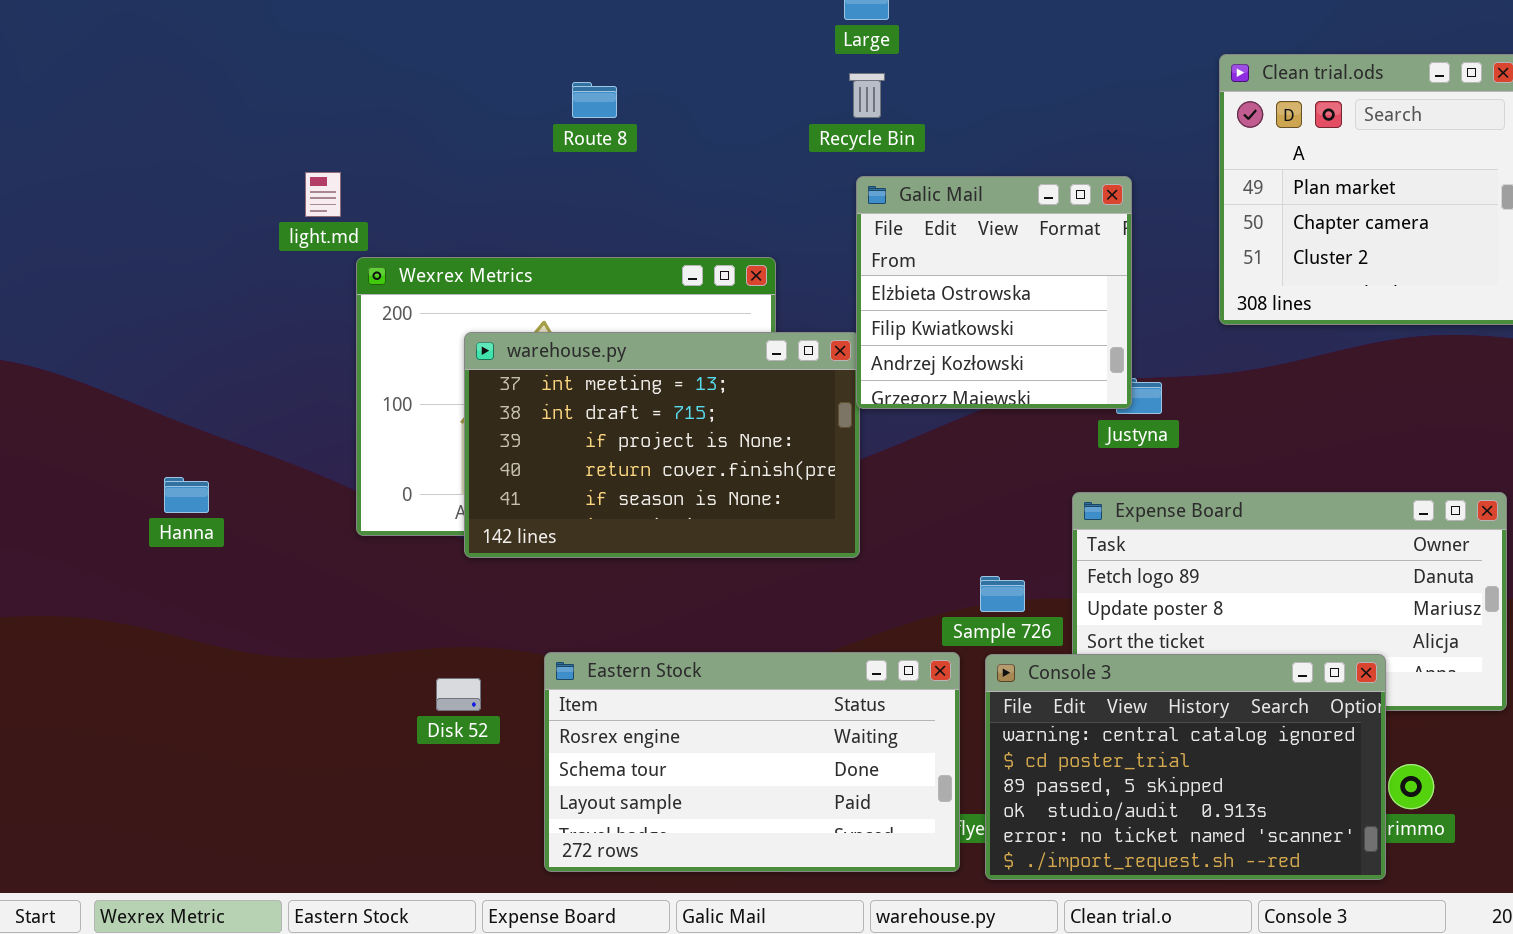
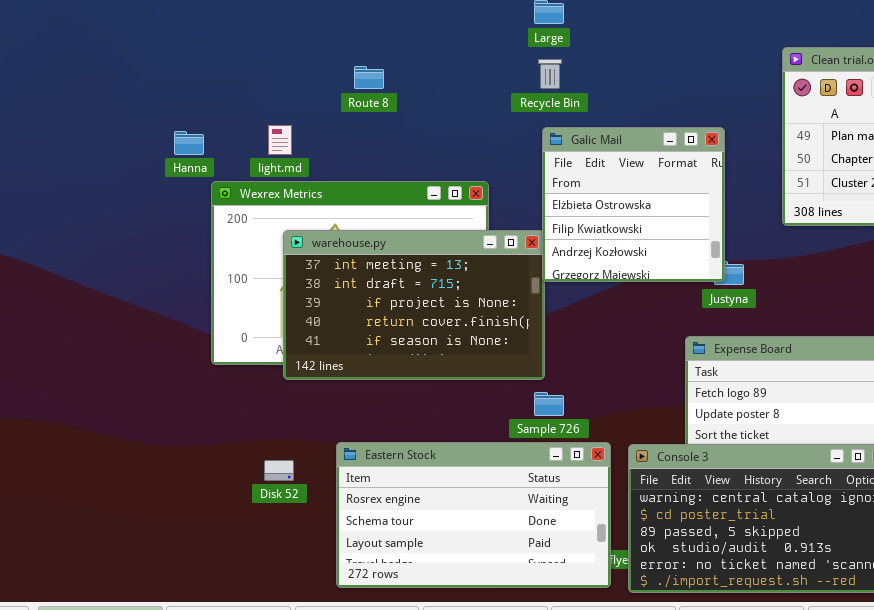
light.md: [305,172,341,217] -> [268,125,292,155], moved
Hanna: [164,477,209,513] -> [174,131,204,155], moved
Sample 726: [980,576,1025,612] -> [534,392,564,416], moved

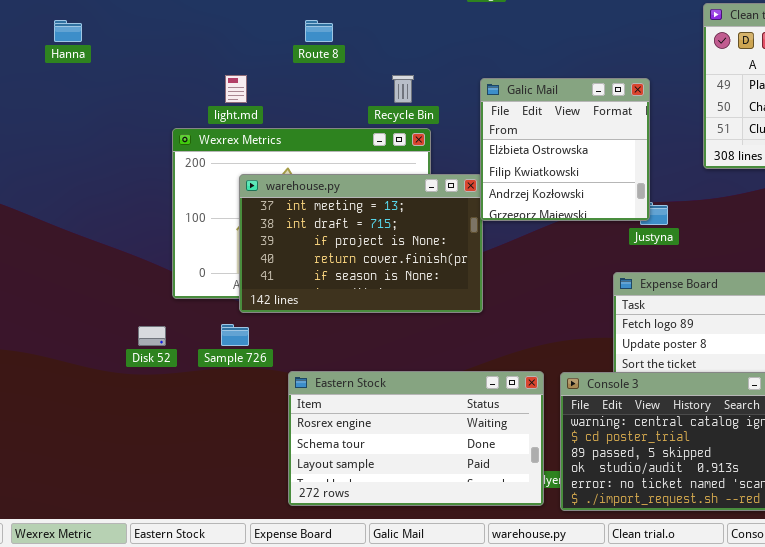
Recycle Bin: [538,59,562,89] -> [392,75,414,103], moved
Hanna: [174,131,204,155] -> [54,20,82,42], moved
Sample 726: [534,392,564,416] -> [221,324,249,346], moved
Disk 52: [264,460,294,481] -> [138,326,166,346], moved

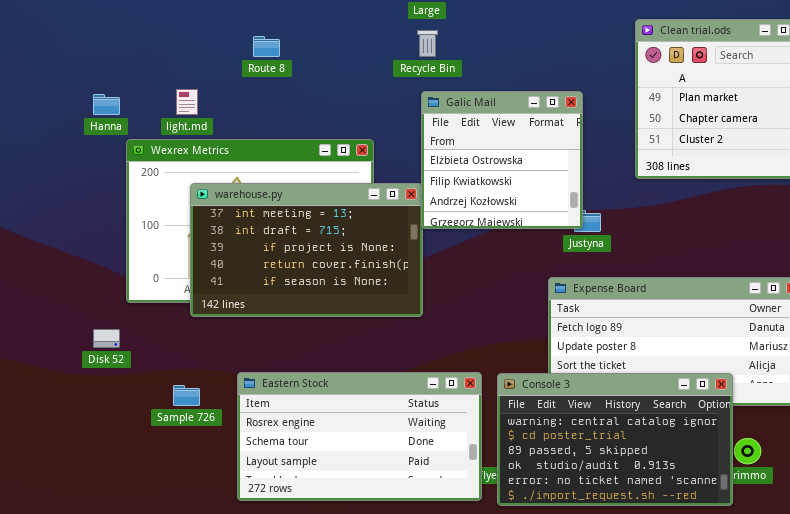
Hanna: [54,20,82,42] -> [93,94,120,115], moved
Recycle Bin: [392,75,414,103] -> [417,30,438,57], moved
Sample 726: [221,324,249,346] -> [173,385,200,406], moved

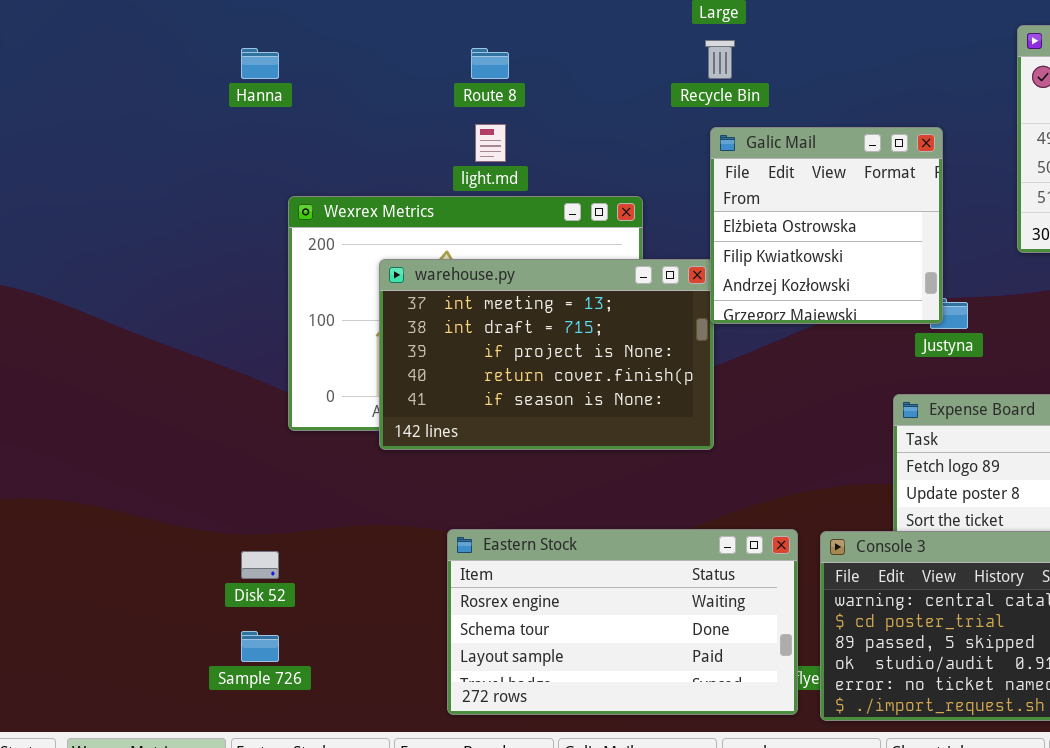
light.md: [176,89,198,115] -> [475,124,506,162], moved
Hanna: [93,94,120,115] -> [241,48,279,79], moved
Disk 52: [93,329,120,348] -> [241,551,279,579], moved
Sample 726: [173,385,200,406] -> [241,631,279,662], moved

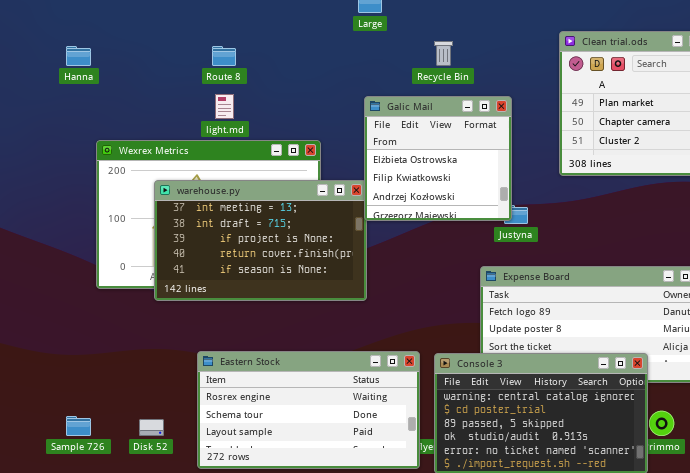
Recycle Bin: [705,40,735,79] -> [434,41,453,66], moved
Disk 52: [241,551,279,579] -> [139,419,164,436], moved

